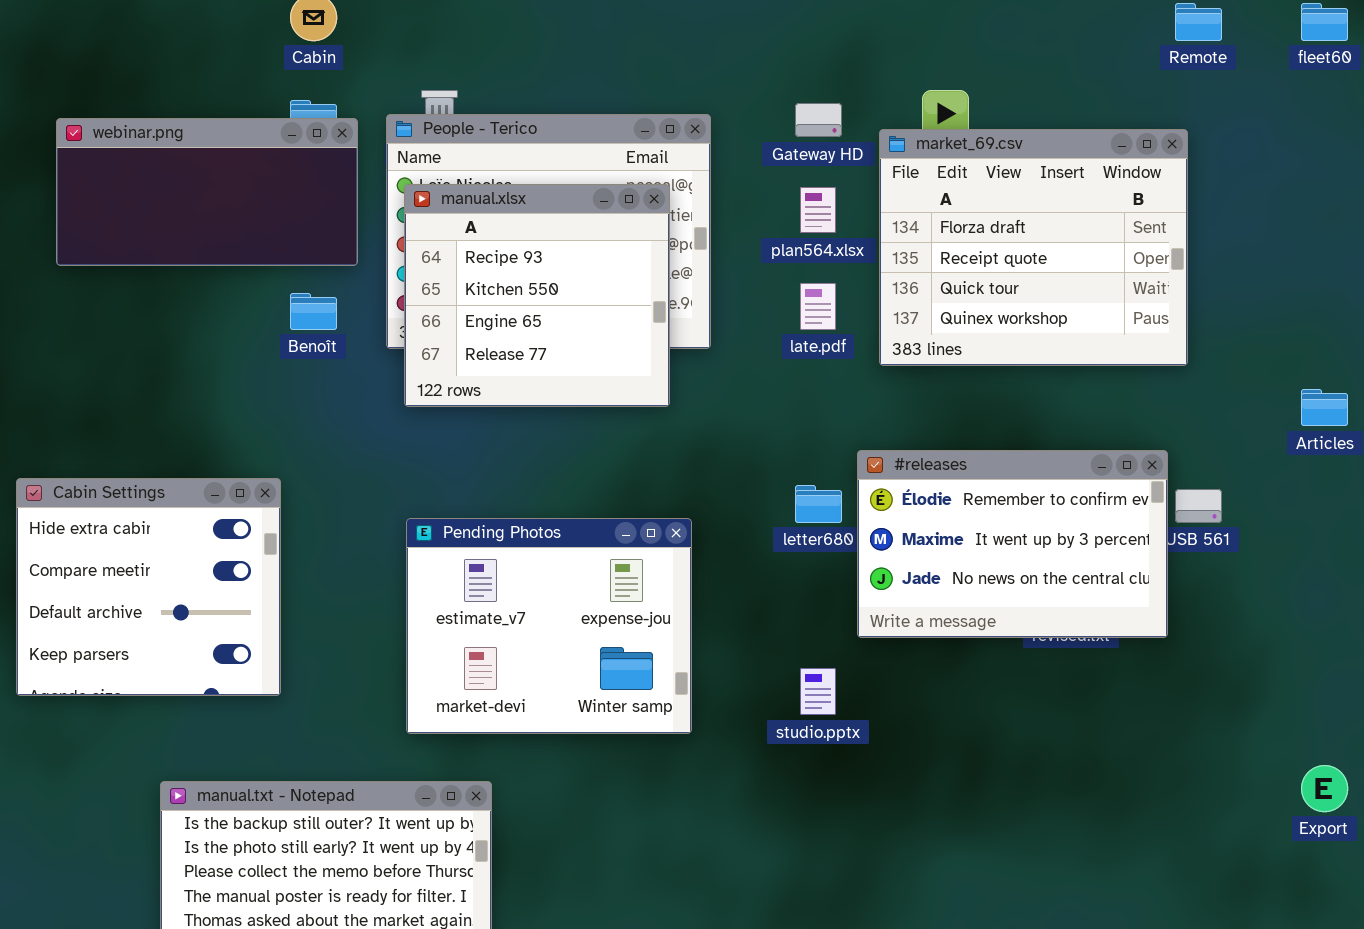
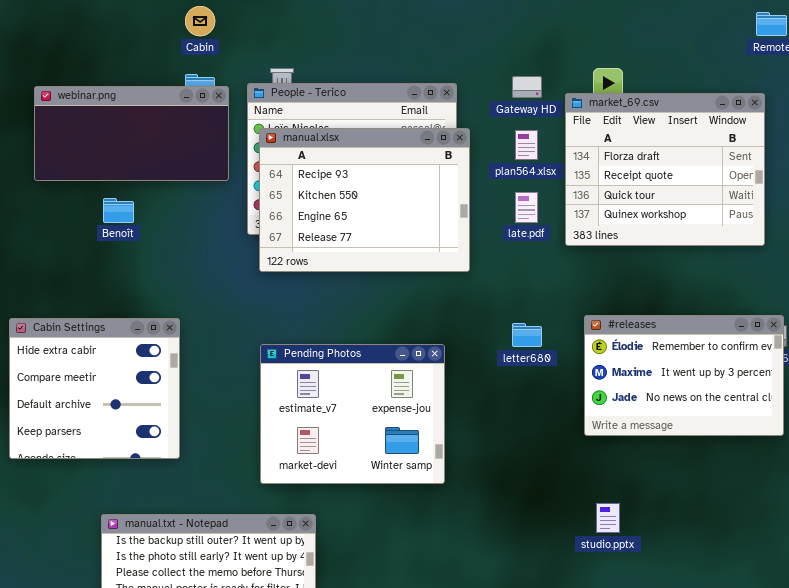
manual.xlsx: [404,184,670,407] -> [259,128,470,272], resized
Benoît: [290,293,337,330] -> [103,198,134,223], moved
#releases: [857,450,1168,638] -> [584,315,784,436], moved
studio.pptx: [800,668,836,715] -> [596,503,620,533], moved

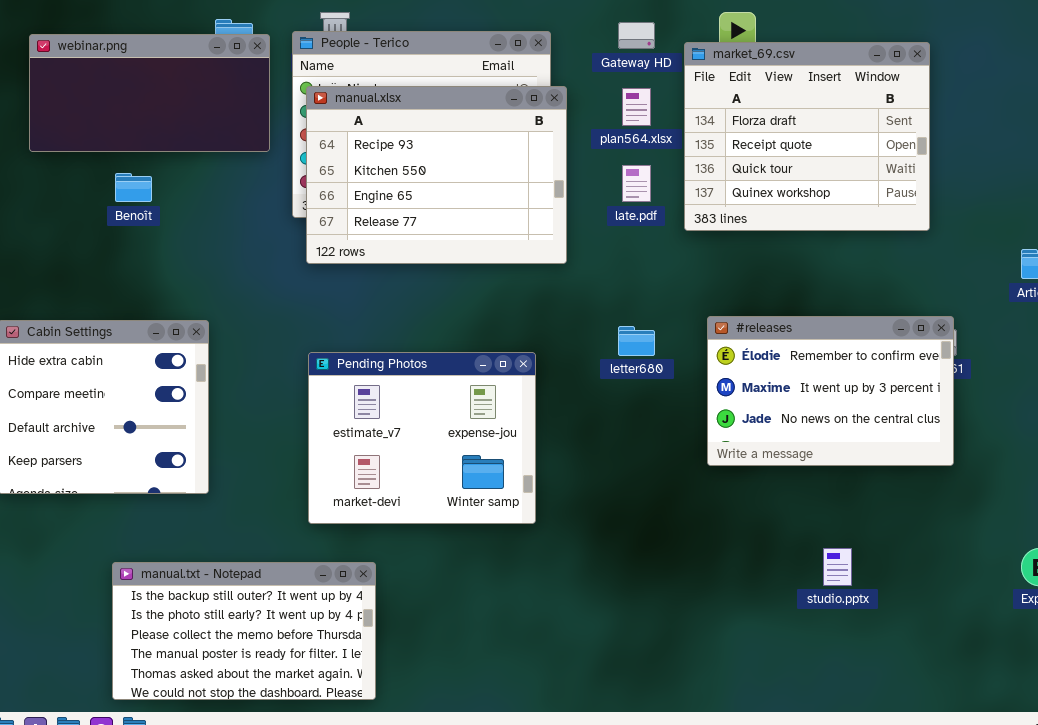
studio.pptx: [596,503,620,533] -> [823,548,852,586], moved

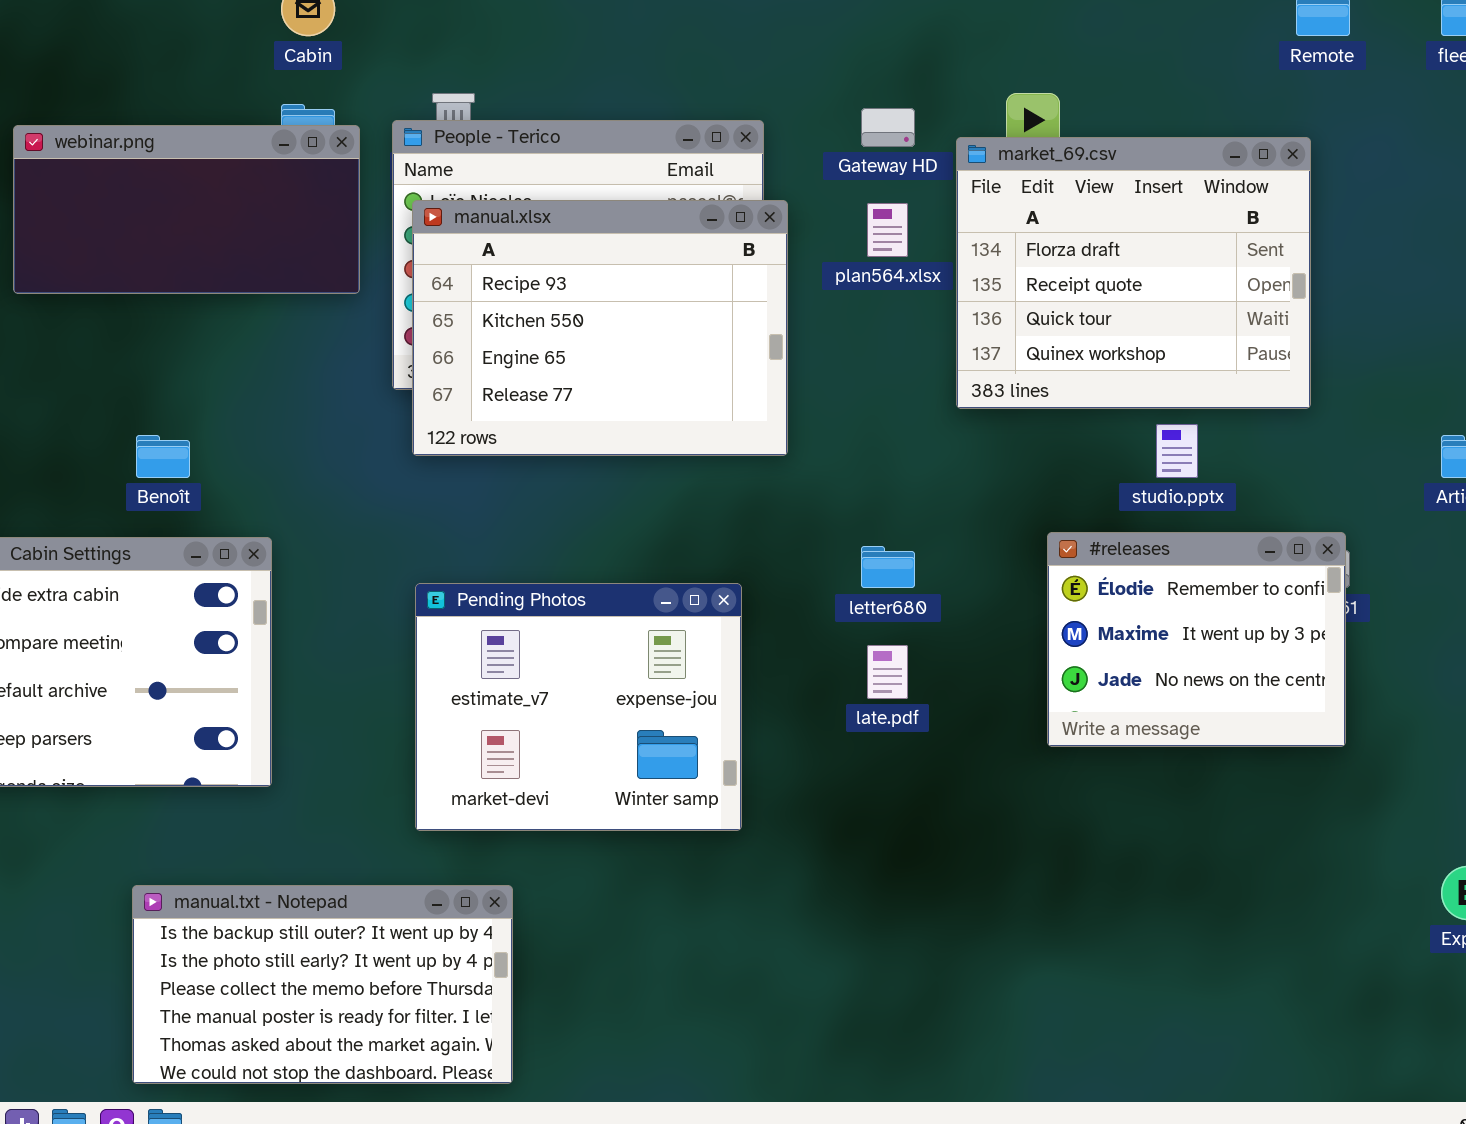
late.pdf: [622,165,651,202] -> [867,645,908,699], moved
Benoît: [115,173,152,202] -> [136,435,190,478], moved
#releases: [707,316,954,466] -> [1047,532,1346,747], resized
studio.pptx: [823,548,852,586] -> [1156,424,1198,478], moved

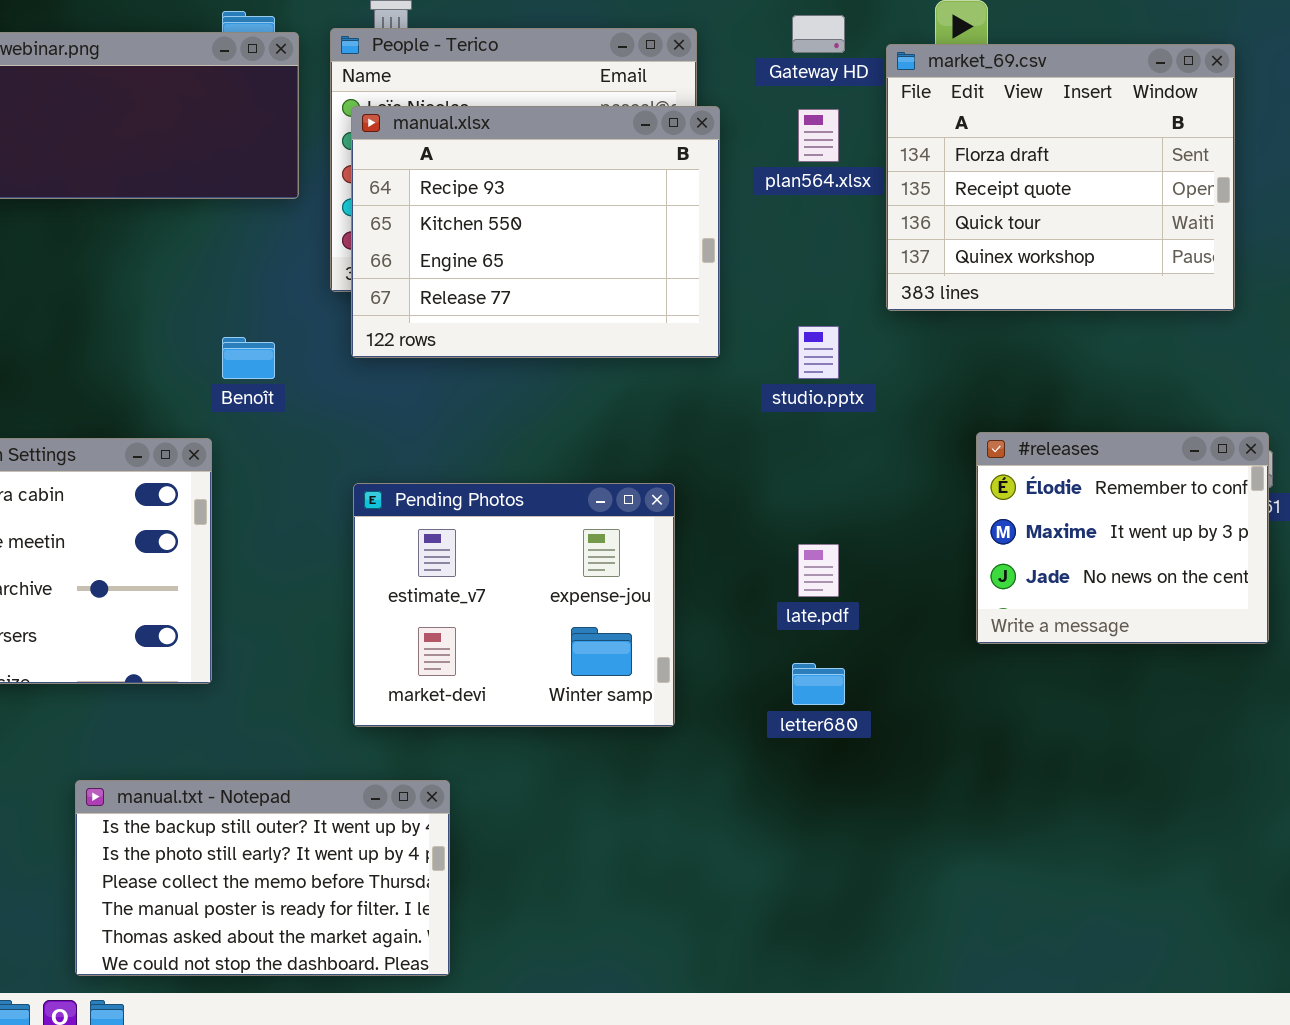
studio.pptx: [1156,424,1198,478] -> [798,326,839,379], moved
Benoît: [136,435,190,478] -> [222,337,275,379], moved
letter680: [861,546,915,588] -> [792,663,845,705], moved

